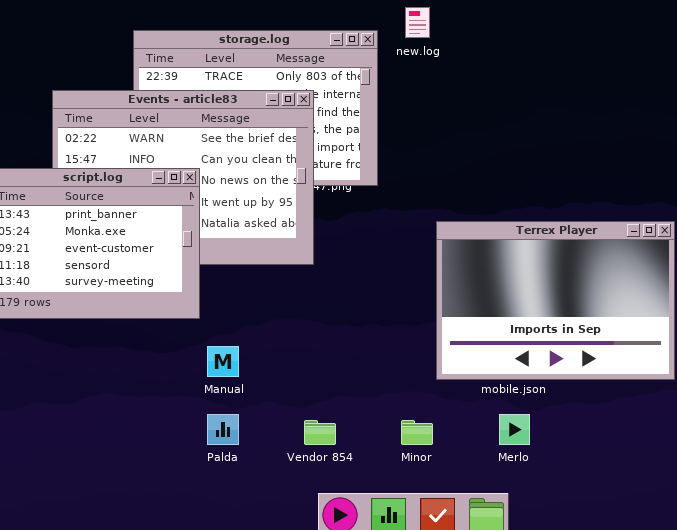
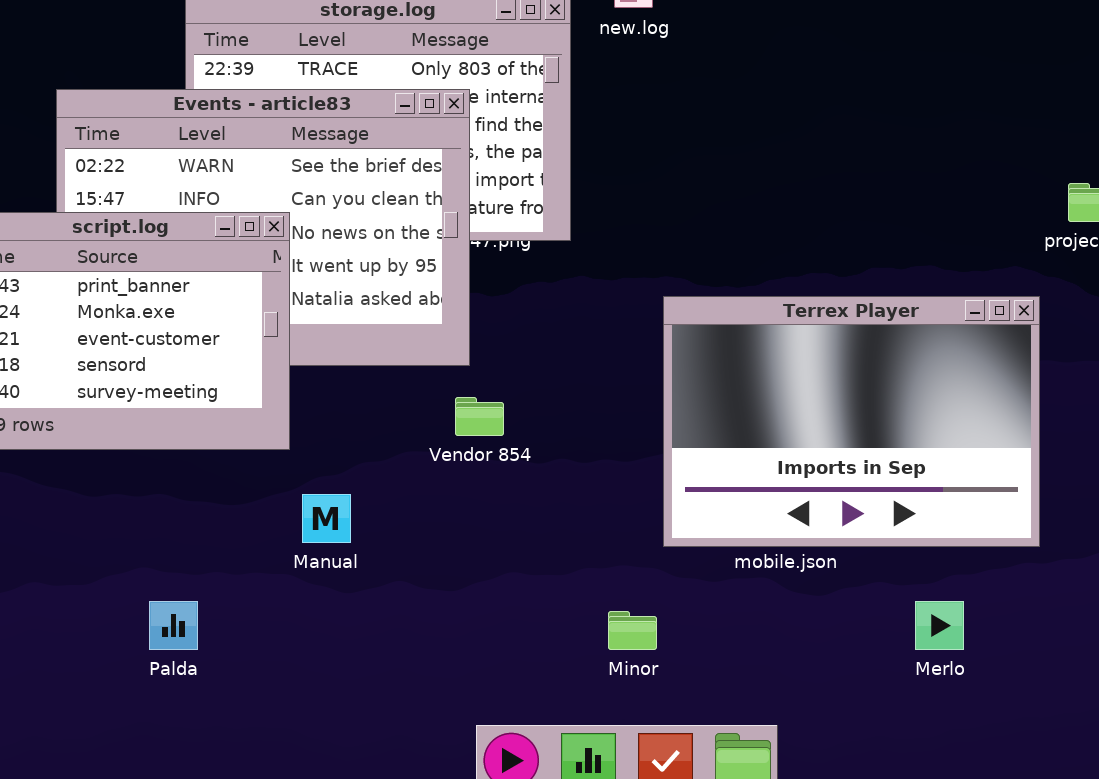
Palda: [207,414,239,445] -> [149,601,198,650], moved
Merlo: [499,414,530,445] -> [915,601,964,650], moved
Vendor 854: [304,420,336,445] -> [455,397,504,436], moved

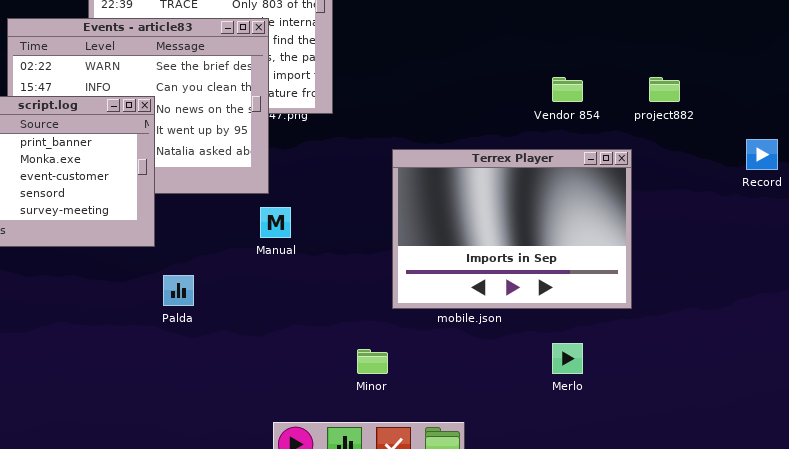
Vendor 854: [455,397,504,436] -> [552,77,583,102], moved
Manual: [302,494,351,543] -> [260,207,291,238], moved
Palda: [149,601,198,650] -> [163,275,194,306], moved

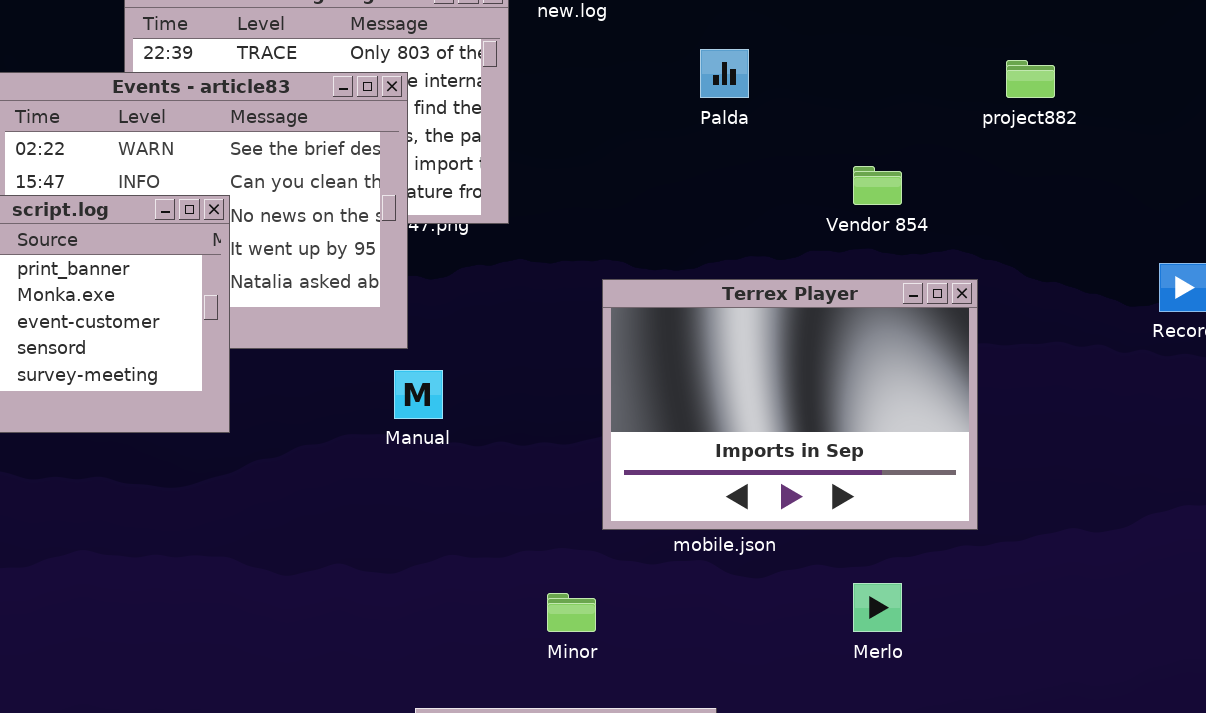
project882: [649,77,680,102] -> [1006,60,1055,98], moved
Palda: [163,275,194,306] -> [700,49,749,98], moved

